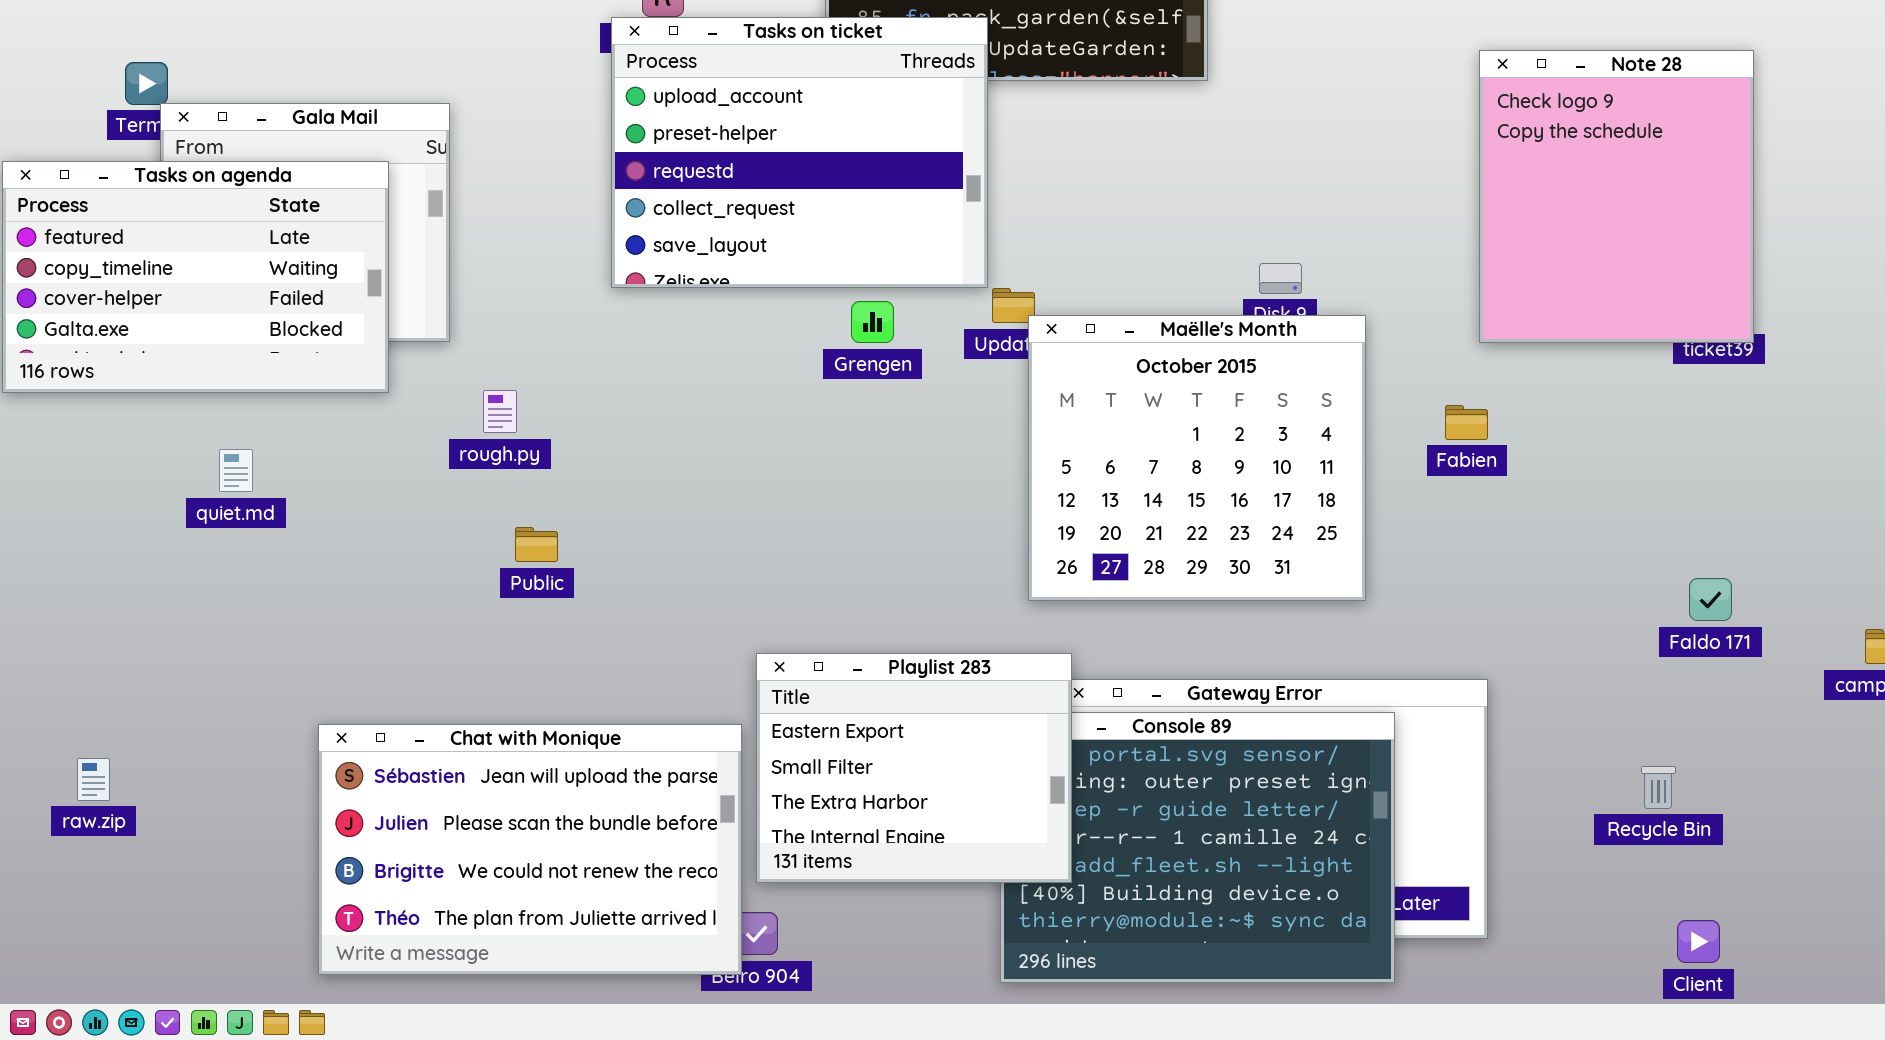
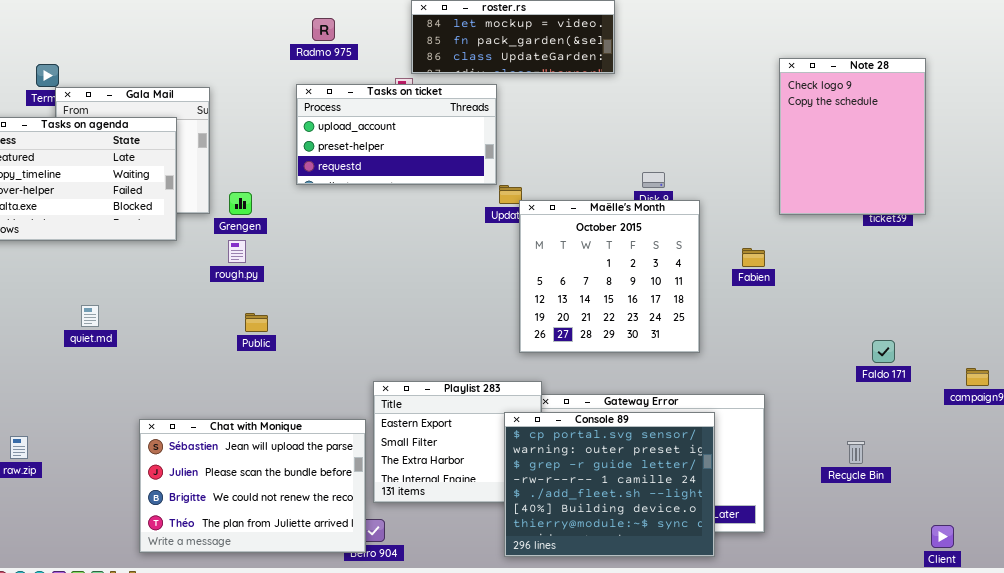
Tasks on ticket: [611,17,988,288] -> [296,84,497,185], resized
Note 28: [1479,50,1754,343] -> [779,58,926,215], moved
Grengen: [851,301,894,343] -> [229,192,252,215], moved
quiet.md: [219,449,253,492] -> [81,305,99,327], moved
Console 89: [1000,712,1395,983] -> [504,412,715,557], raised
Client: [1677,920,1720,963] -> [931,525,954,548], moved

